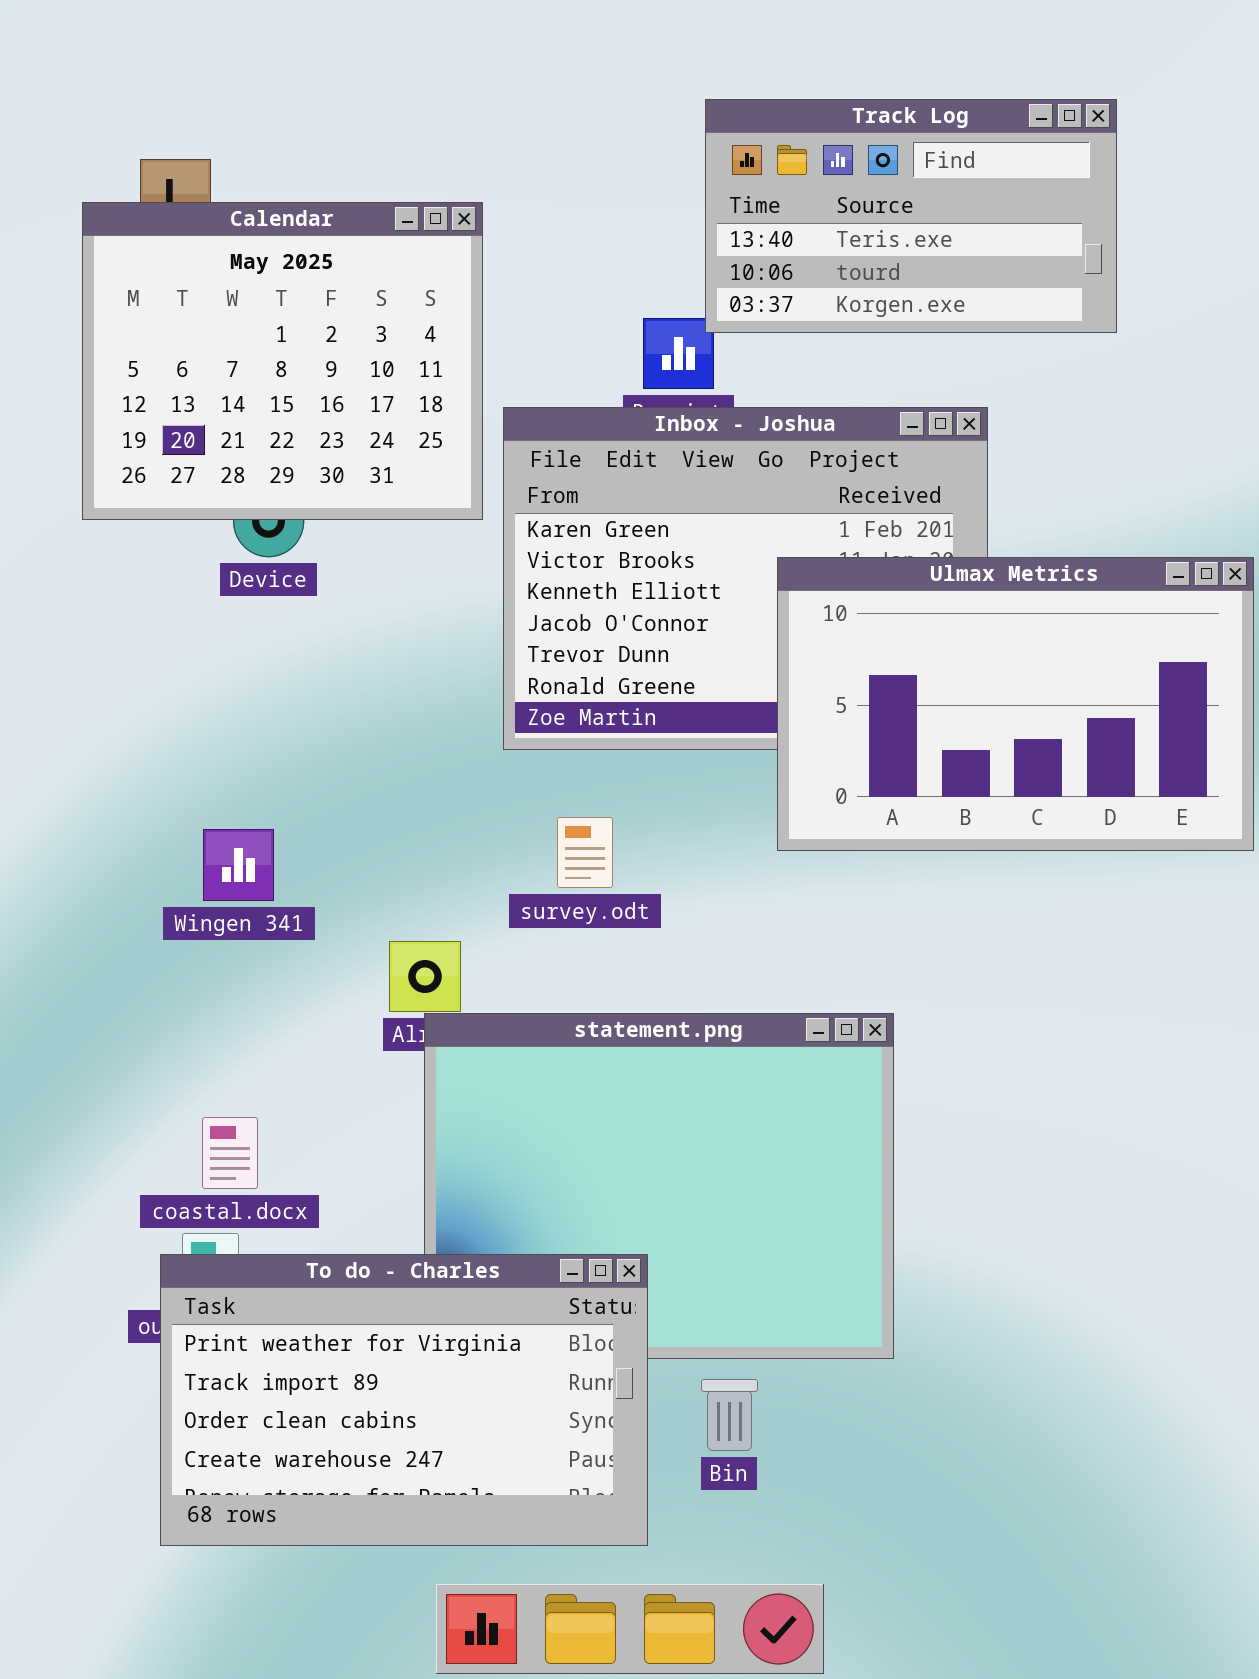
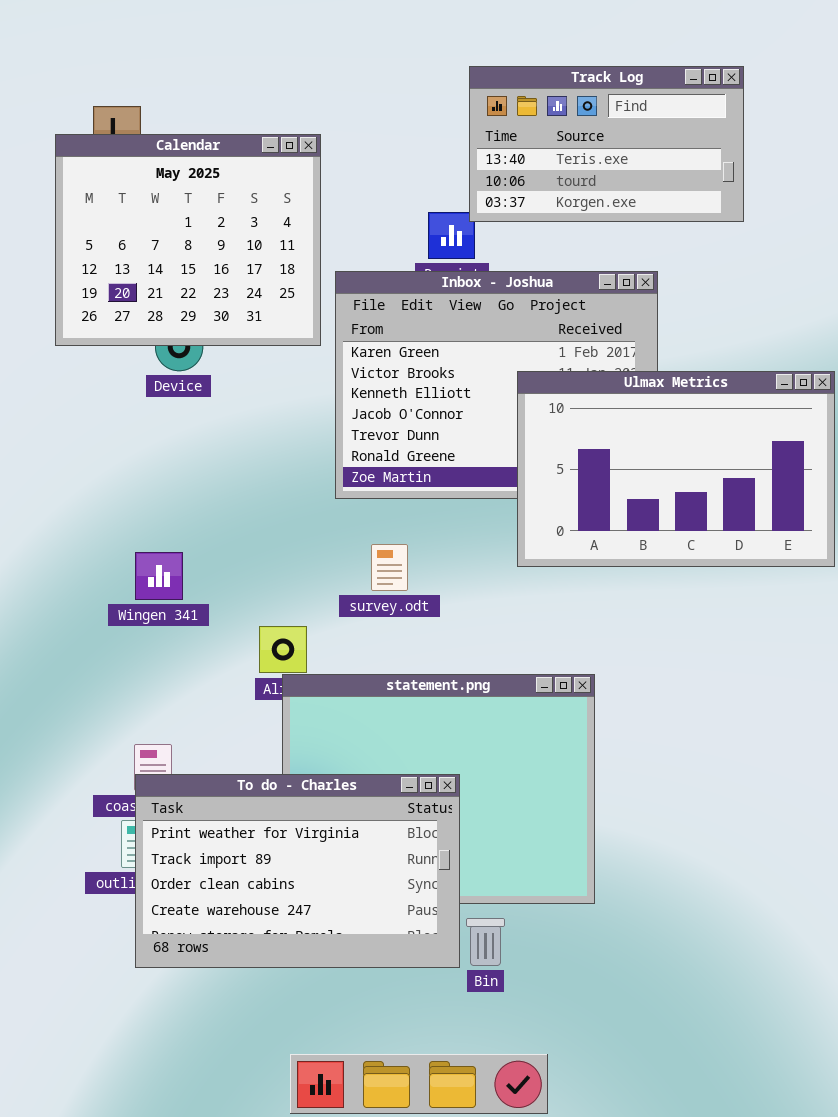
To do - Charles: [160,1254,648,1546] -> [135,774,460,968], moved

